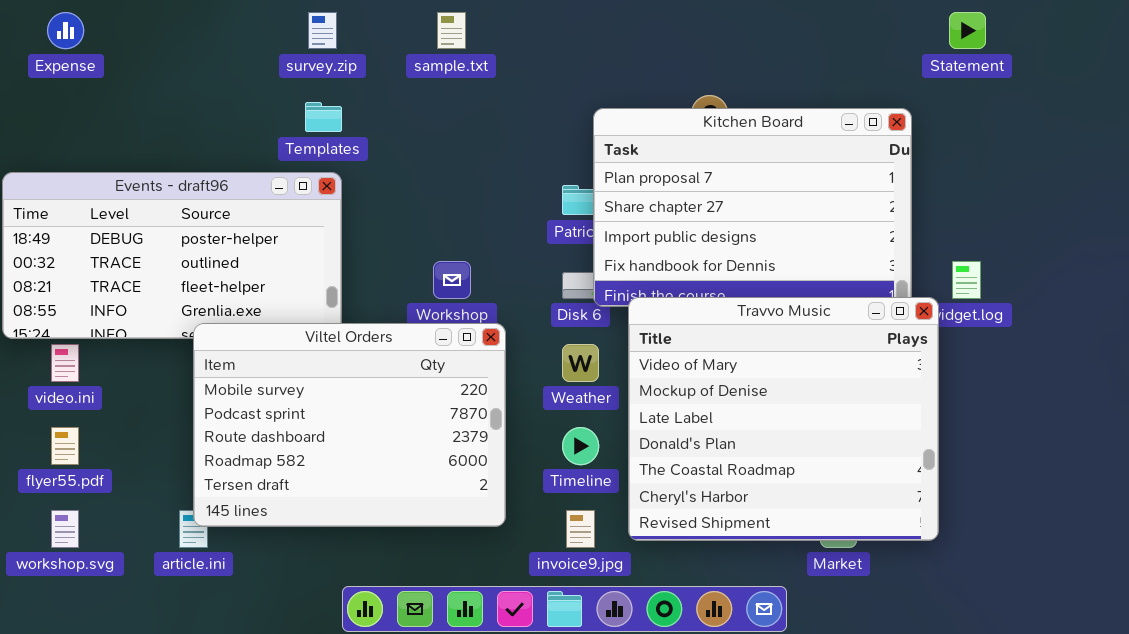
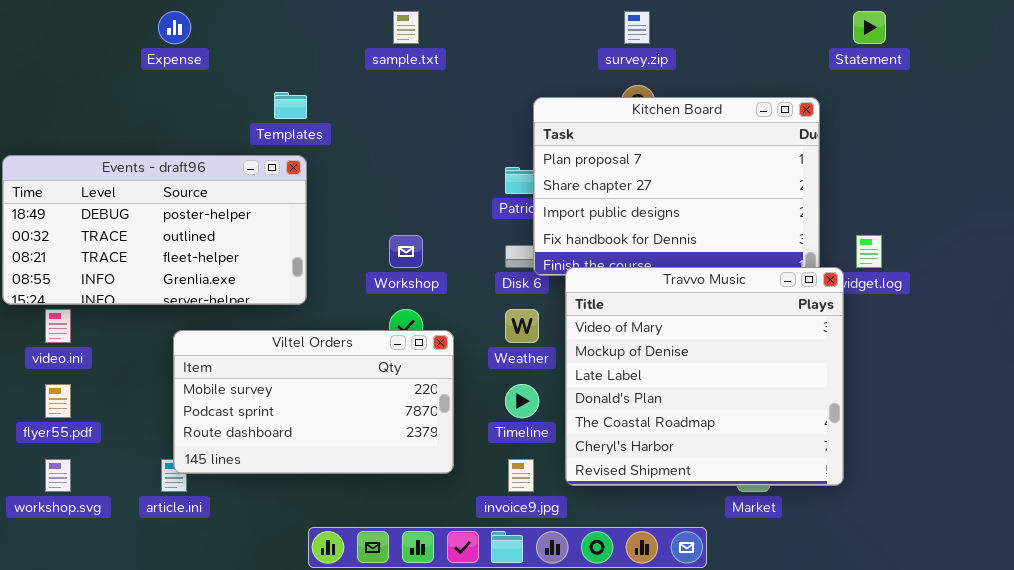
Expense: [47,12,84,49] -> [158,11,191,44], moved
survey.zip: [308,12,337,49] -> [624,11,650,44], moved
Viltel Orders: [193,323,506,527] -> [173,330,454,474], resized

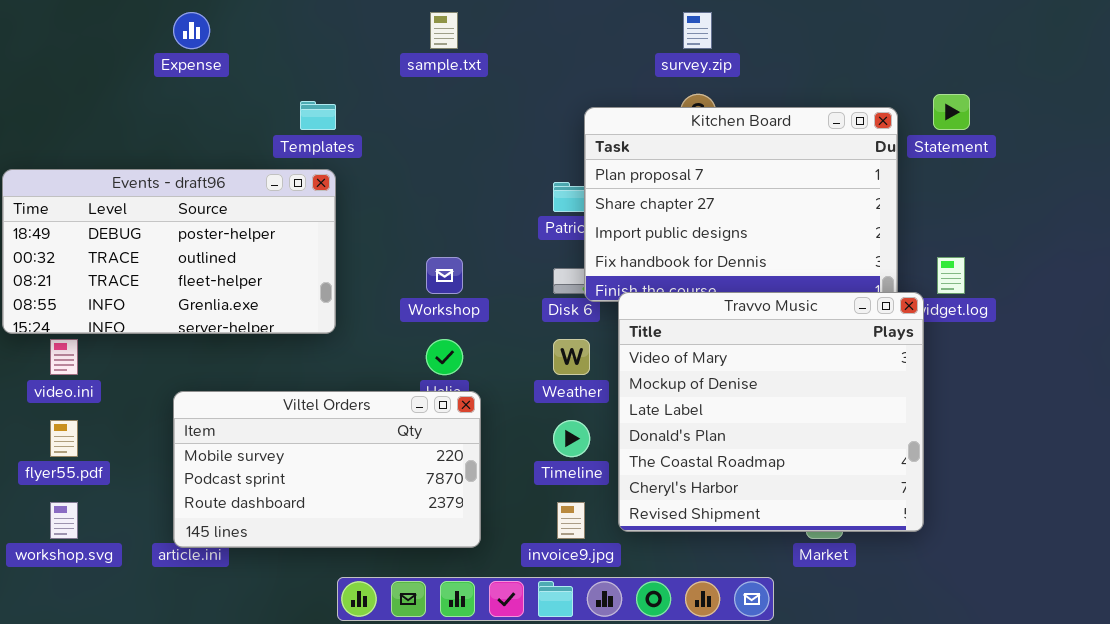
Statement: [853,11,886,44] -> [933,94,970,130], moved
Viltel Orders: [173,330,454,474] -> [173,391,481,548], moved

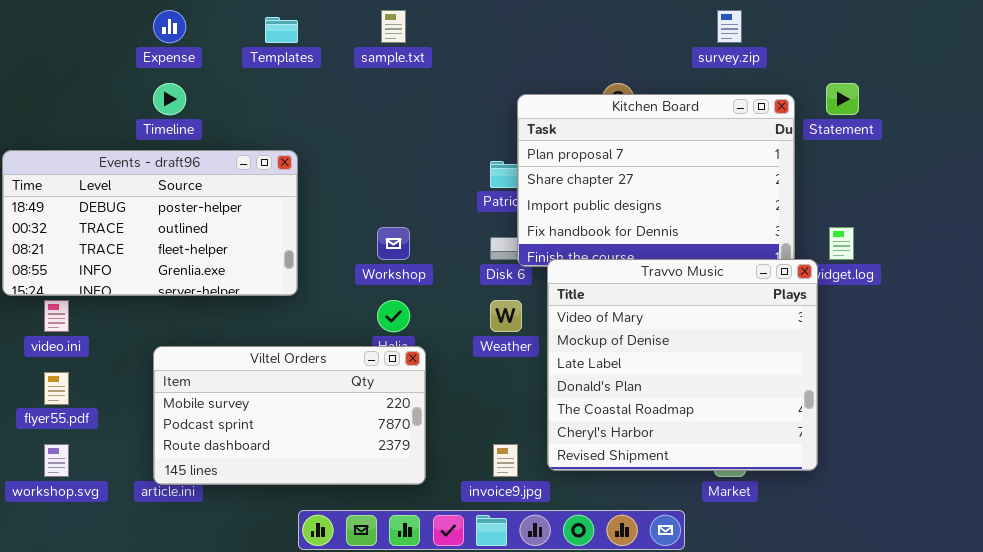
survey.zip: [683,12,712,49] -> [717,10,742,43], moved
Templates: [300,101,336,130] -> [265,17,298,43], moved
Timeline: [553,420,590,457] -> [153,83,186,115], moved

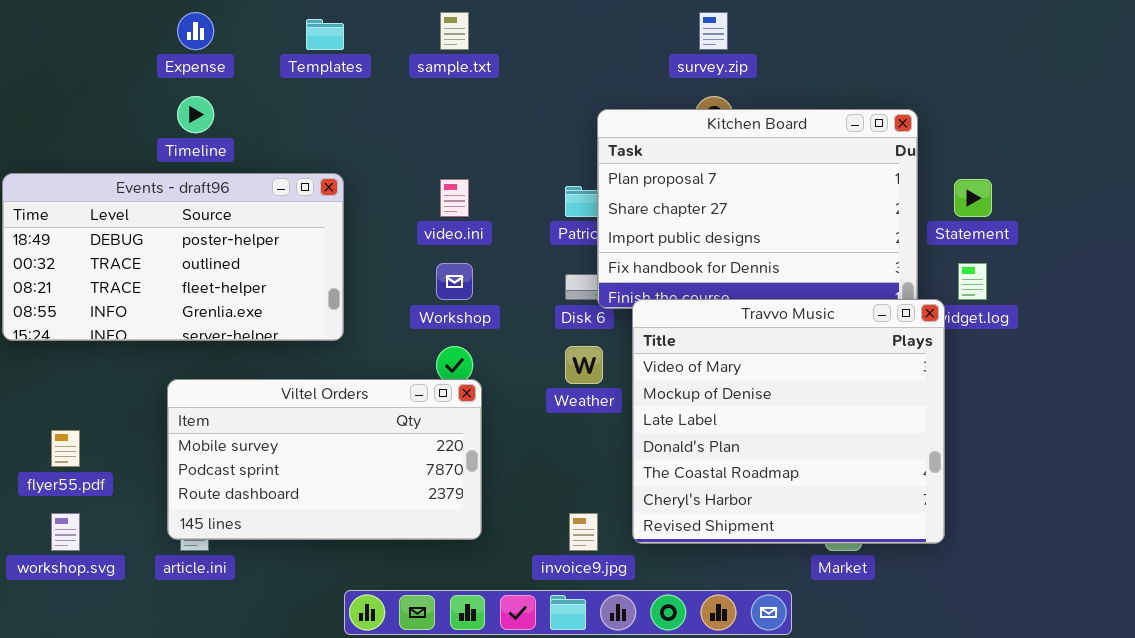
survey.zip: [717,10,742,43] -> [699,12,728,50], moved
Statement: [826,83,859,115] -> [954,179,992,217], moved
video.ini: [44,300,69,332] -> [440,179,469,217], moved
Viltel Orders: [153,346,426,485] -> [167,379,482,540], moved

